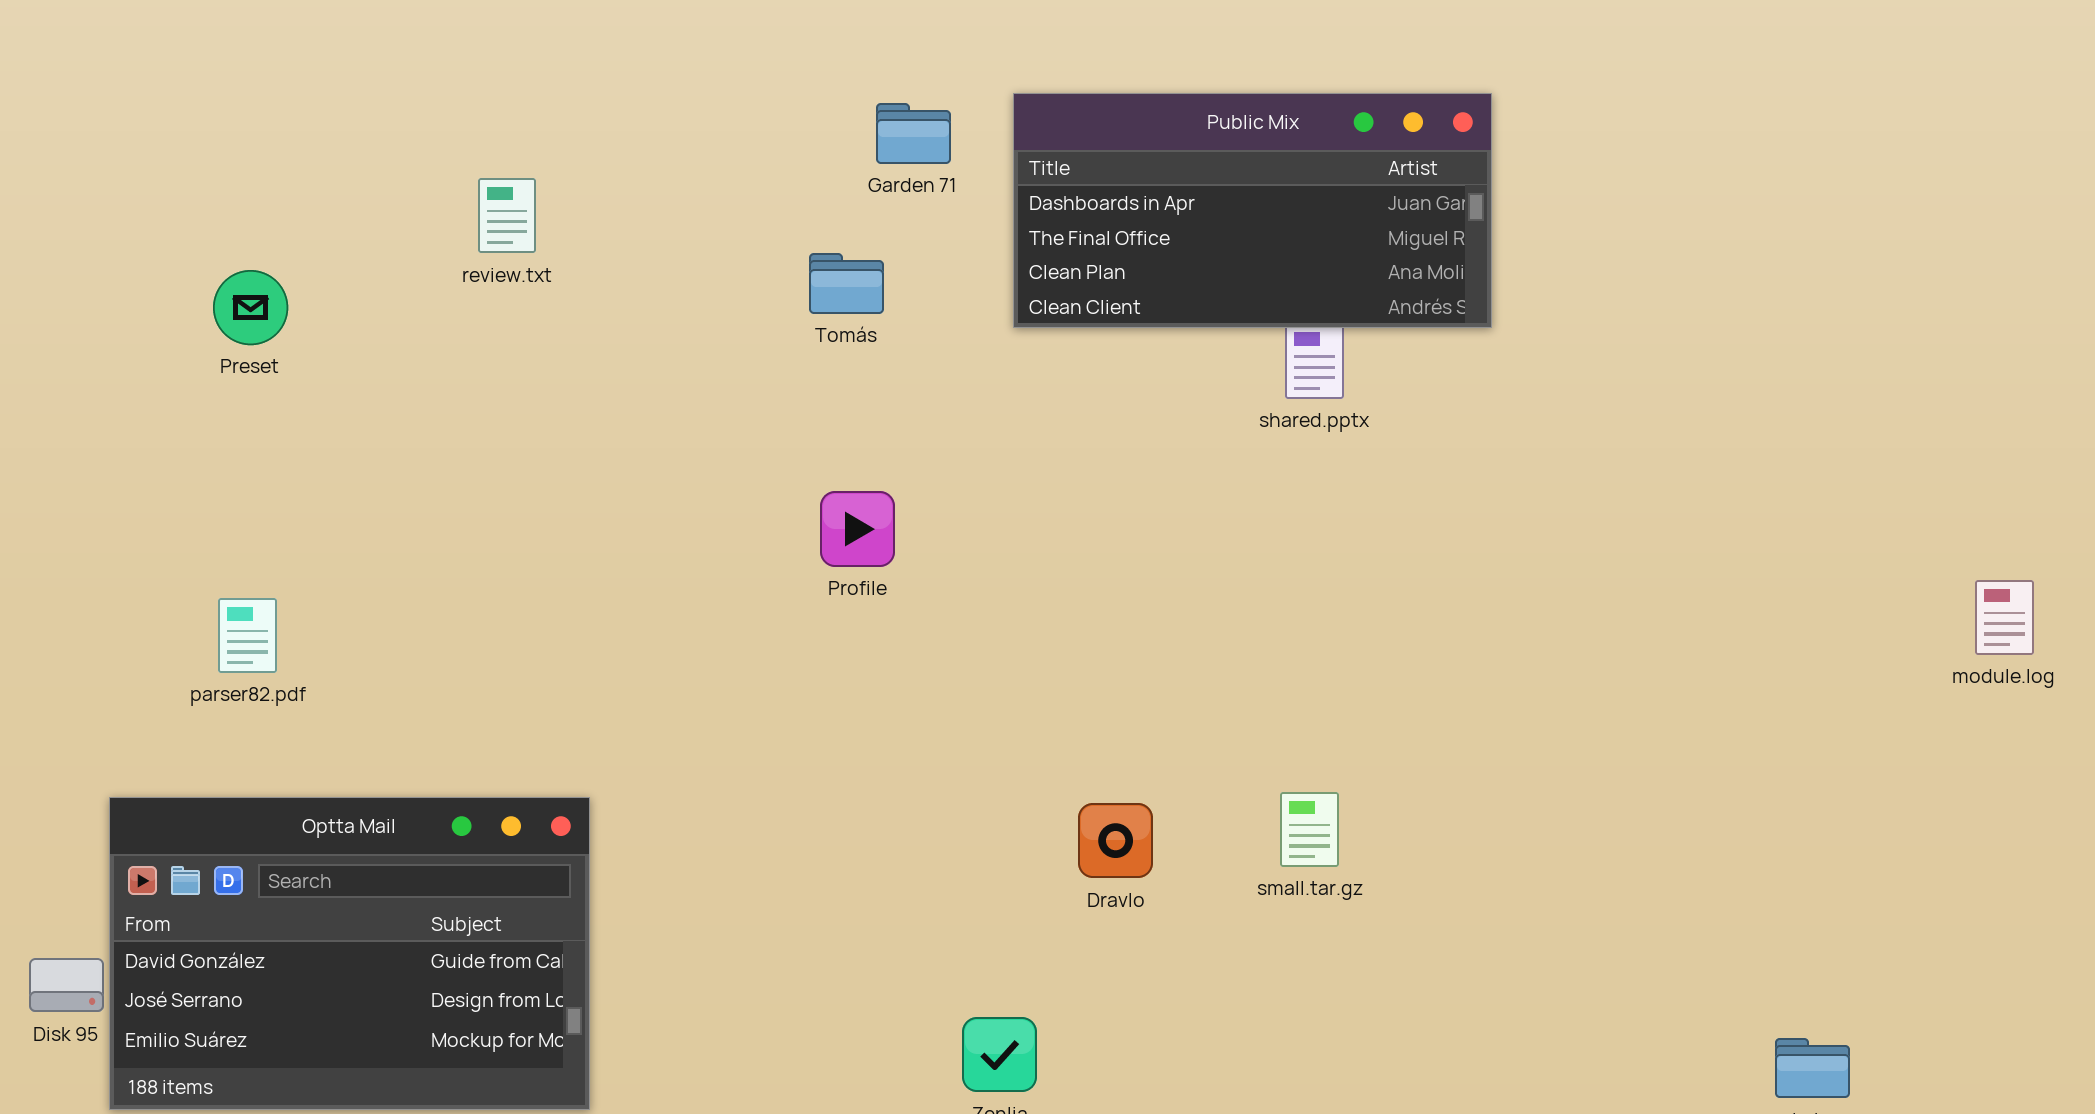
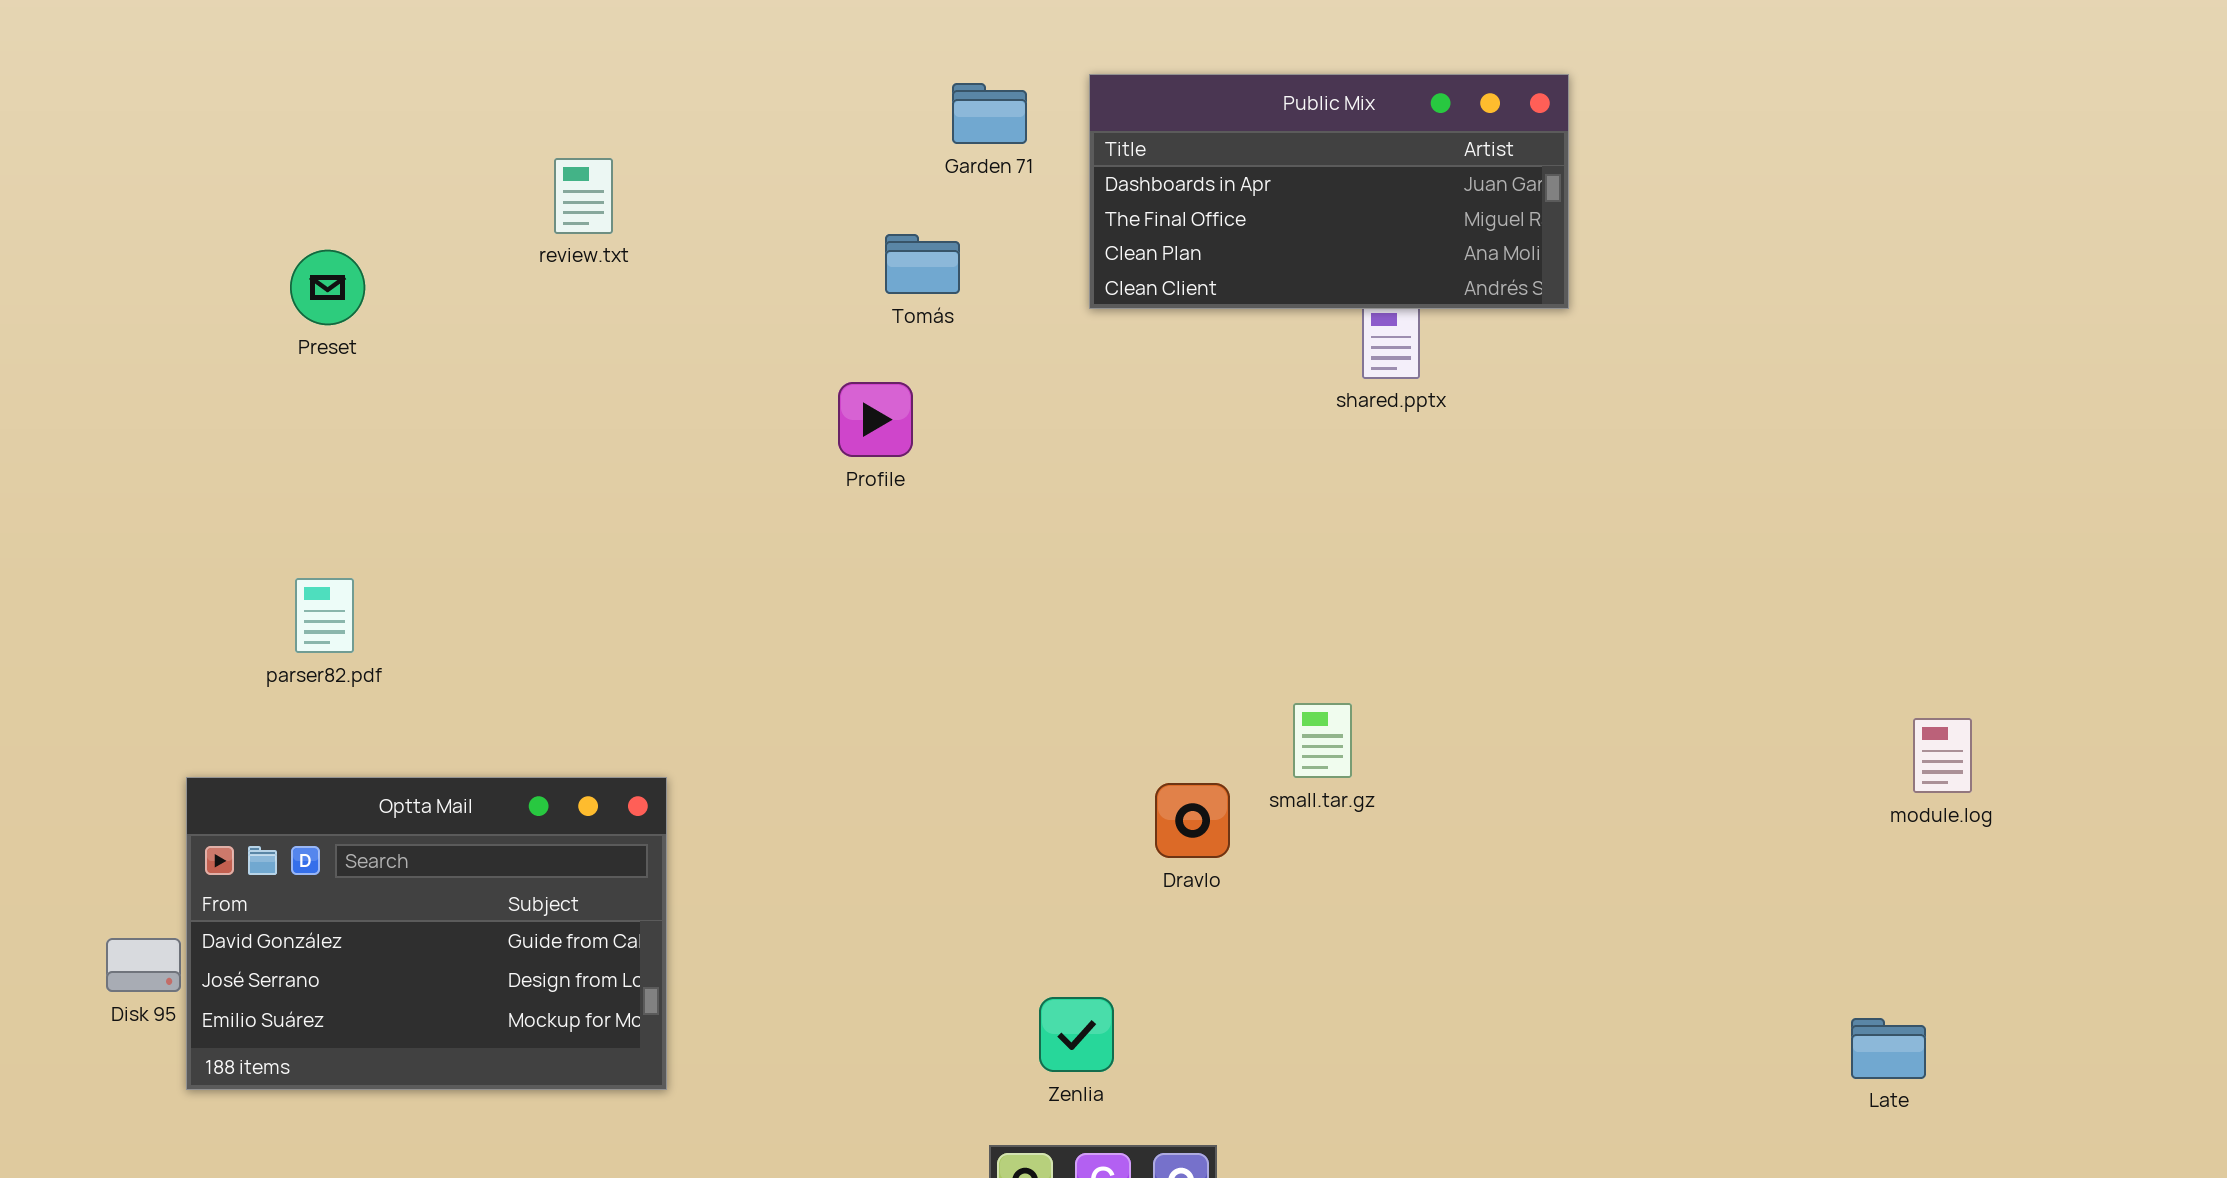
Profile: [820,491,895,567] -> [838,382,913,457], moved
module.log: [1975,580,2034,655] -> [1913,718,1972,793], moved
small.tar.gz: [1280,792,1339,867] -> [1293,703,1352,778], moved

